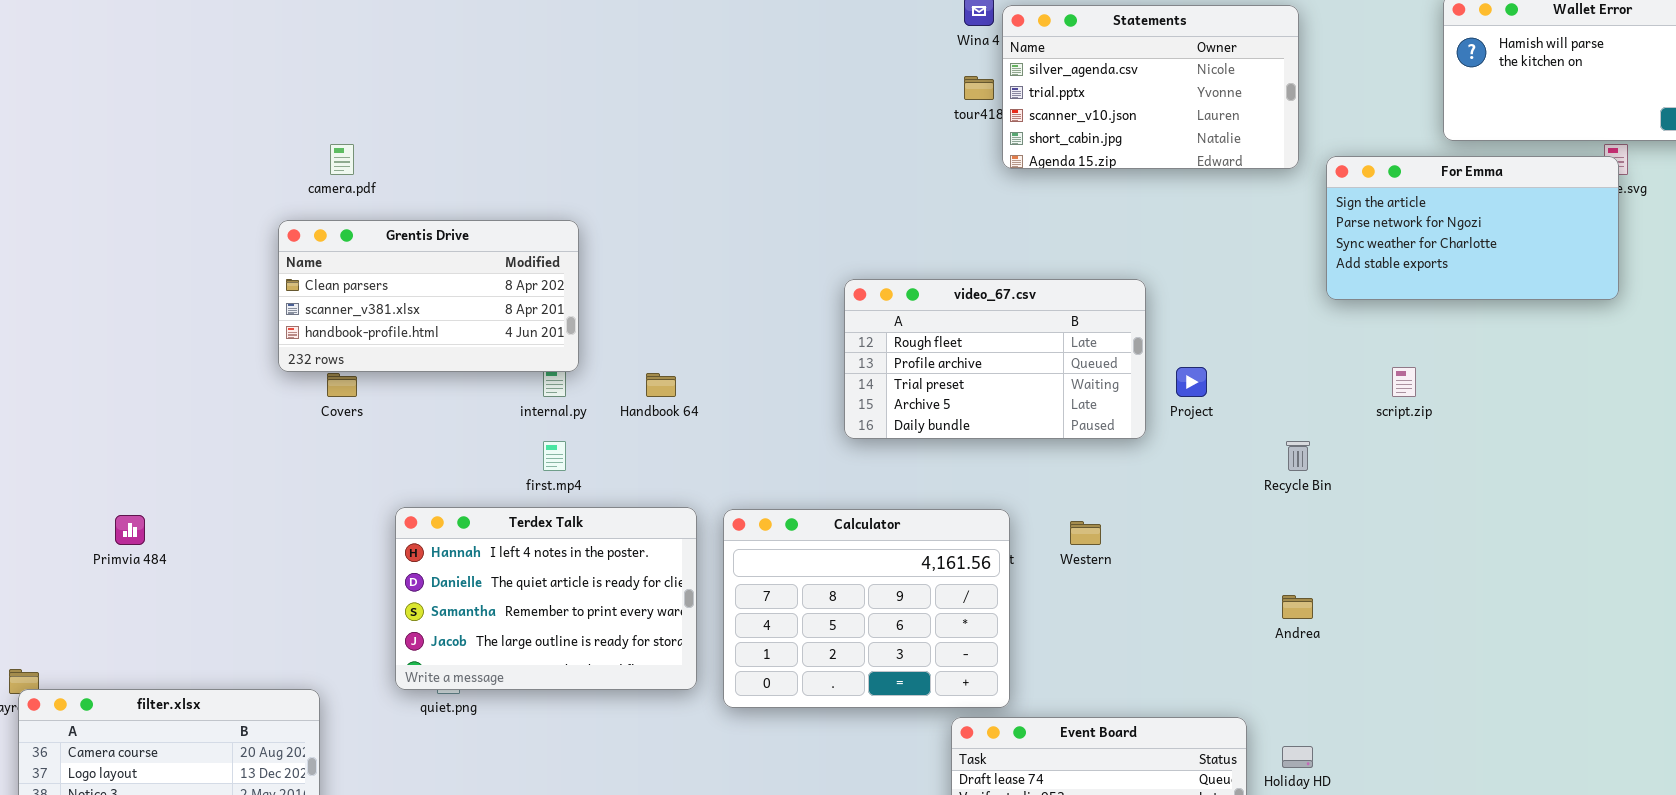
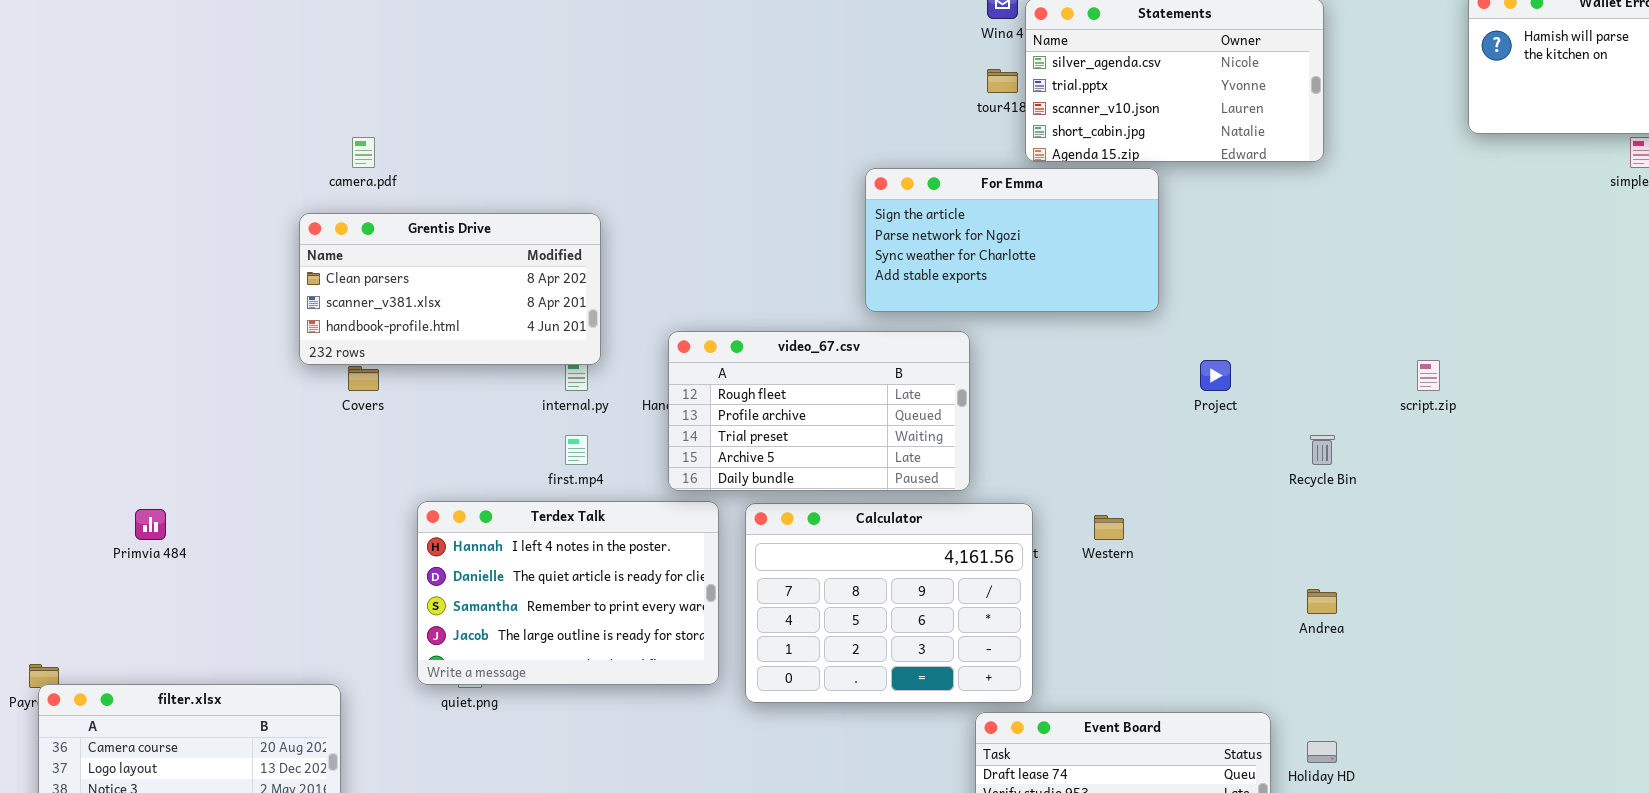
For Emma: [1326,156,1619,300] -> [865,168,1159,312], moved
video_67.csv: [844,279,1146,439] -> [668,331,970,491], moved

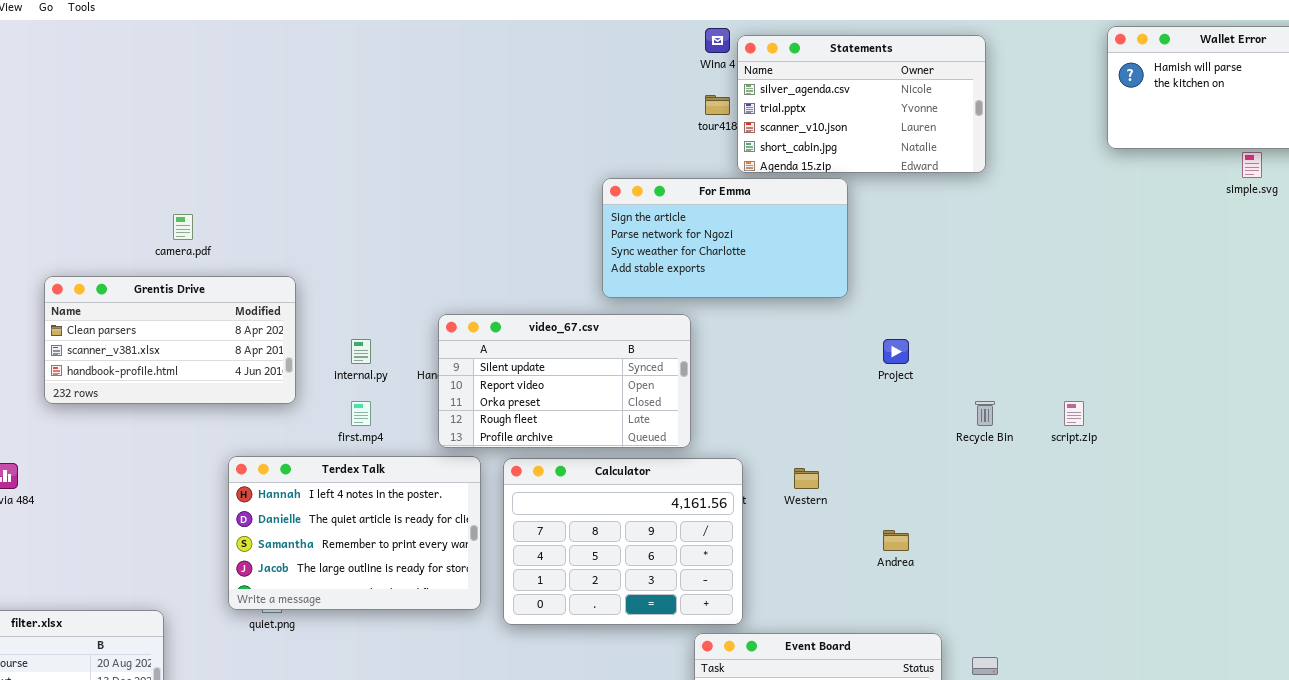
camera.pdf: [352,137,375,168] -> [173,214,193,240], moved
Grentis Drive: [299,213,601,365] -> [44,276,296,404], moved
video_67.csv: [668,331,970,491] -> [438,314,691,448], scrolled up 3 rows
script.zip: [1417,360,1440,391] -> [1064,401,1084,426], moved
Andrea: [1307,589,1337,614] -> [883,530,909,551], moved

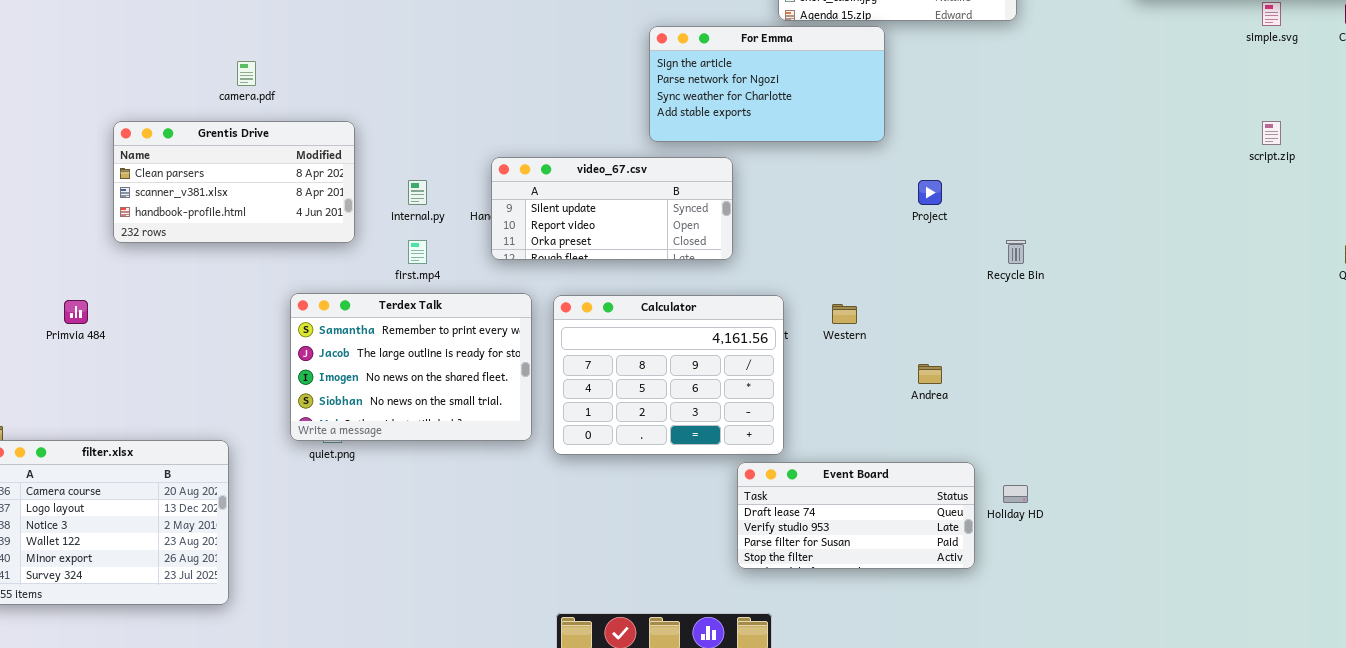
video_67.csv: [438,314,691,448] -> [491,157,733,260], resized
script.zip: [1064,401,1084,426] -> [1262,121,1281,145], moved
Terdex Talk: [228,456,481,610] -> [290,293,532,441], scrolled down 2 rows

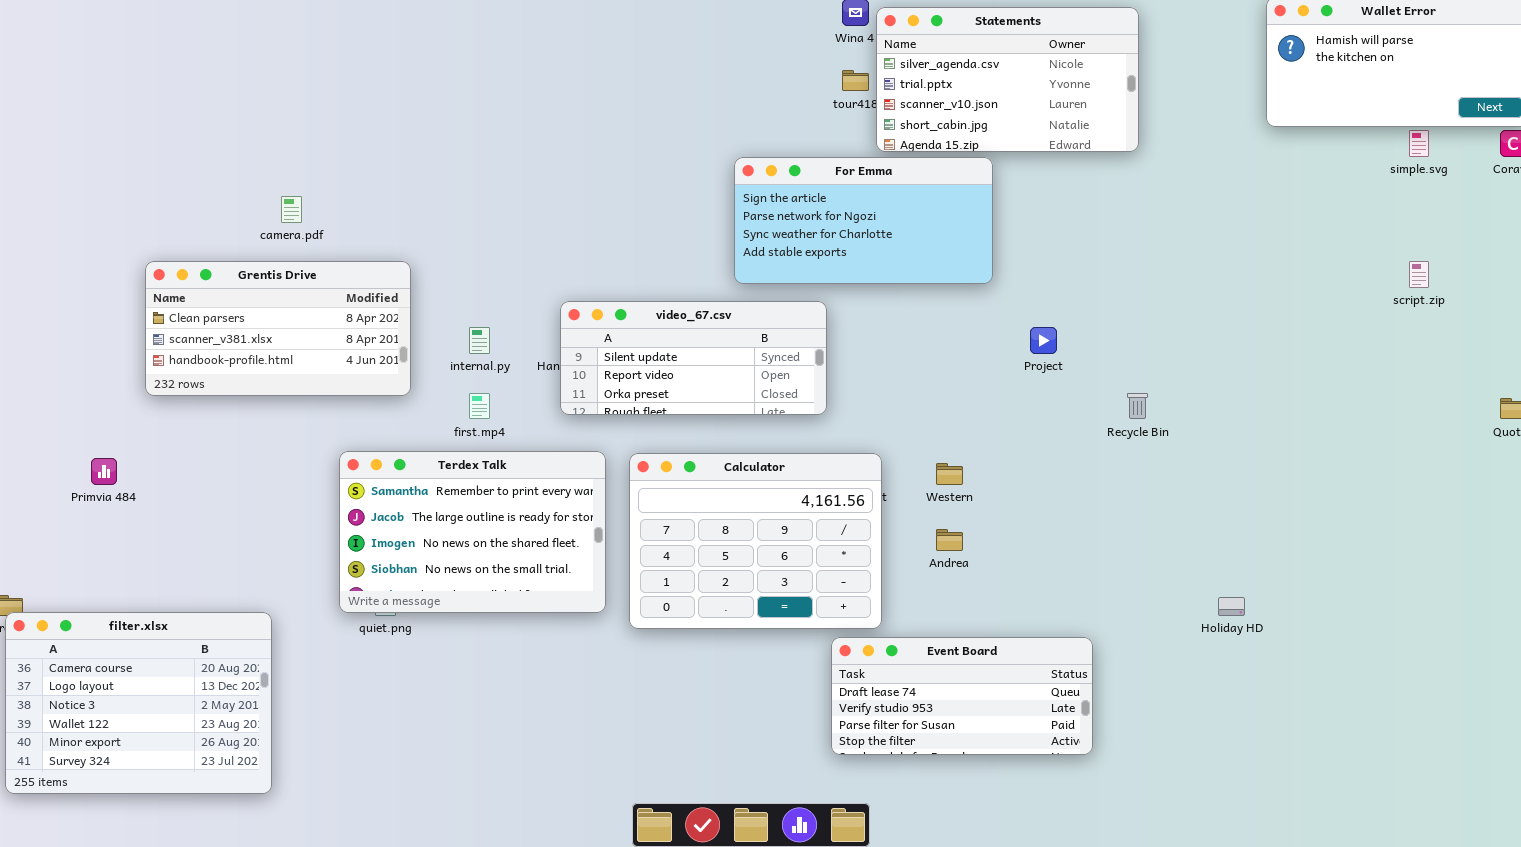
Andrea: [918,364,942,384] -> [936,529,963,551], moved
Holiday HD: [1003,485,1028,503] -> [1218,597,1245,616], moved

